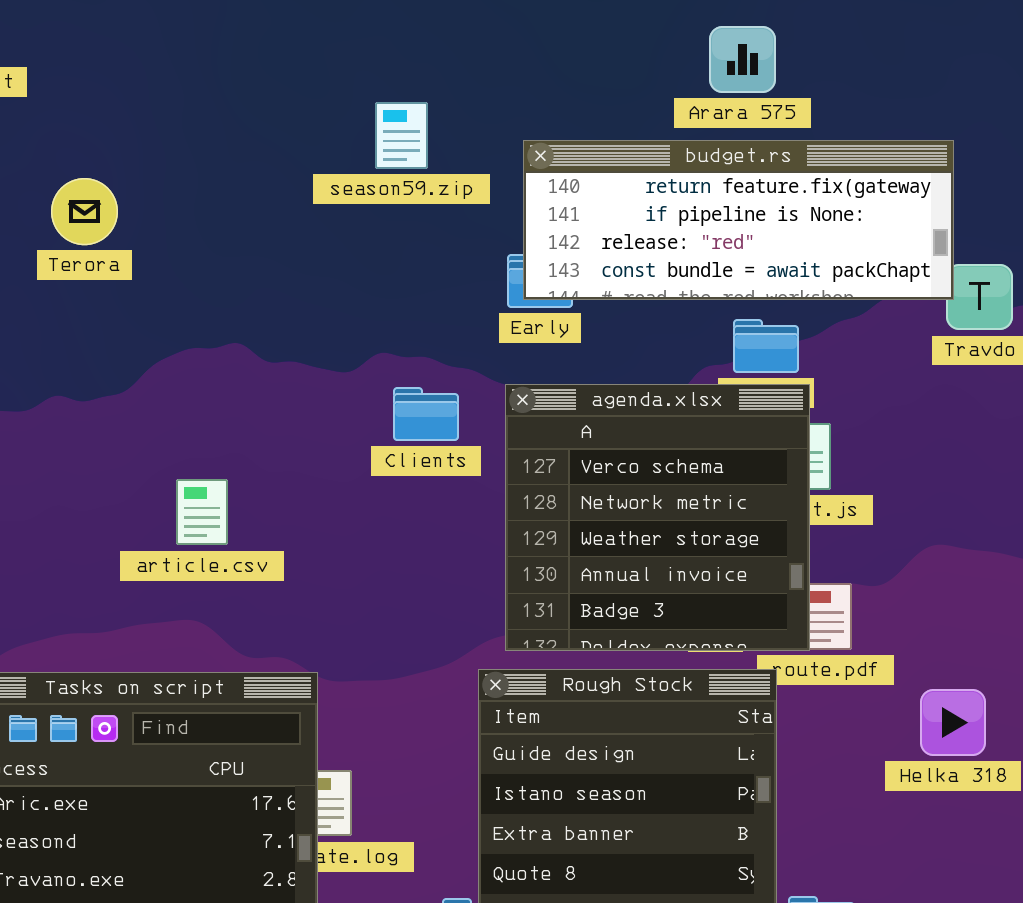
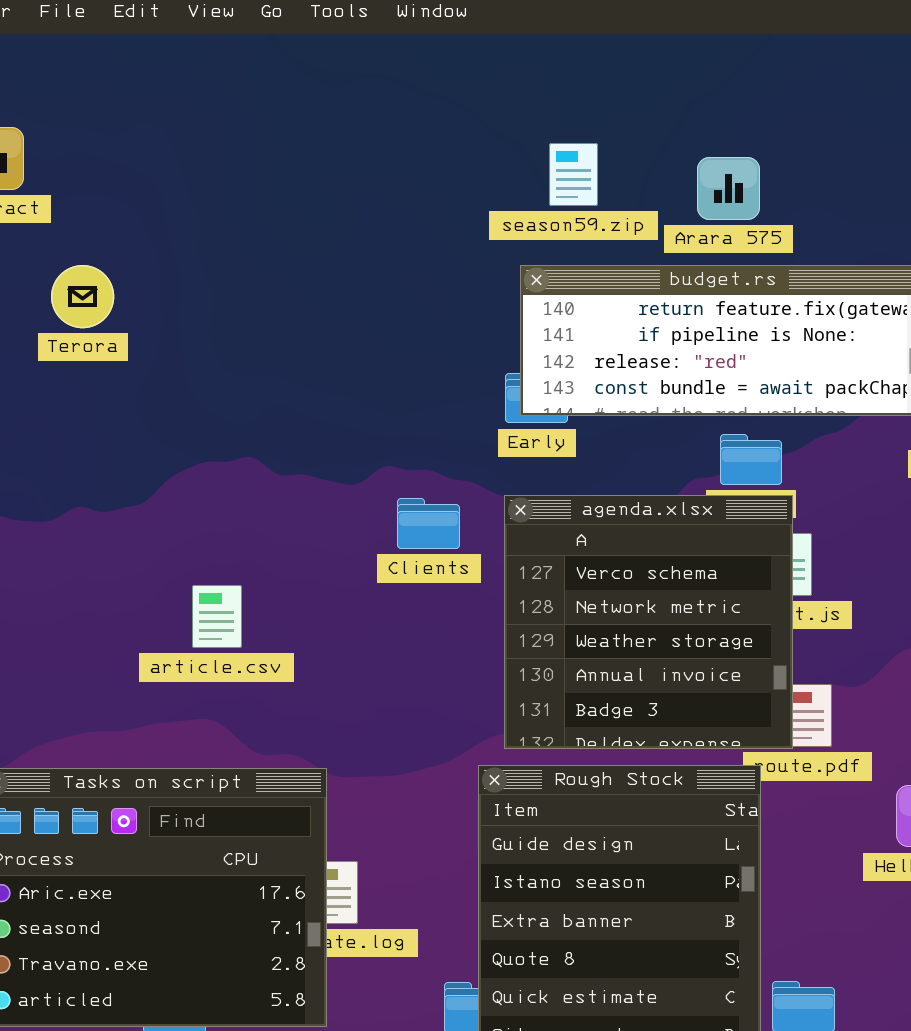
season59.zip: [375,102,428,169] -> [549,143,598,206], moved
Terora: [51,178,118,245] -> [51,265,114,328], moved

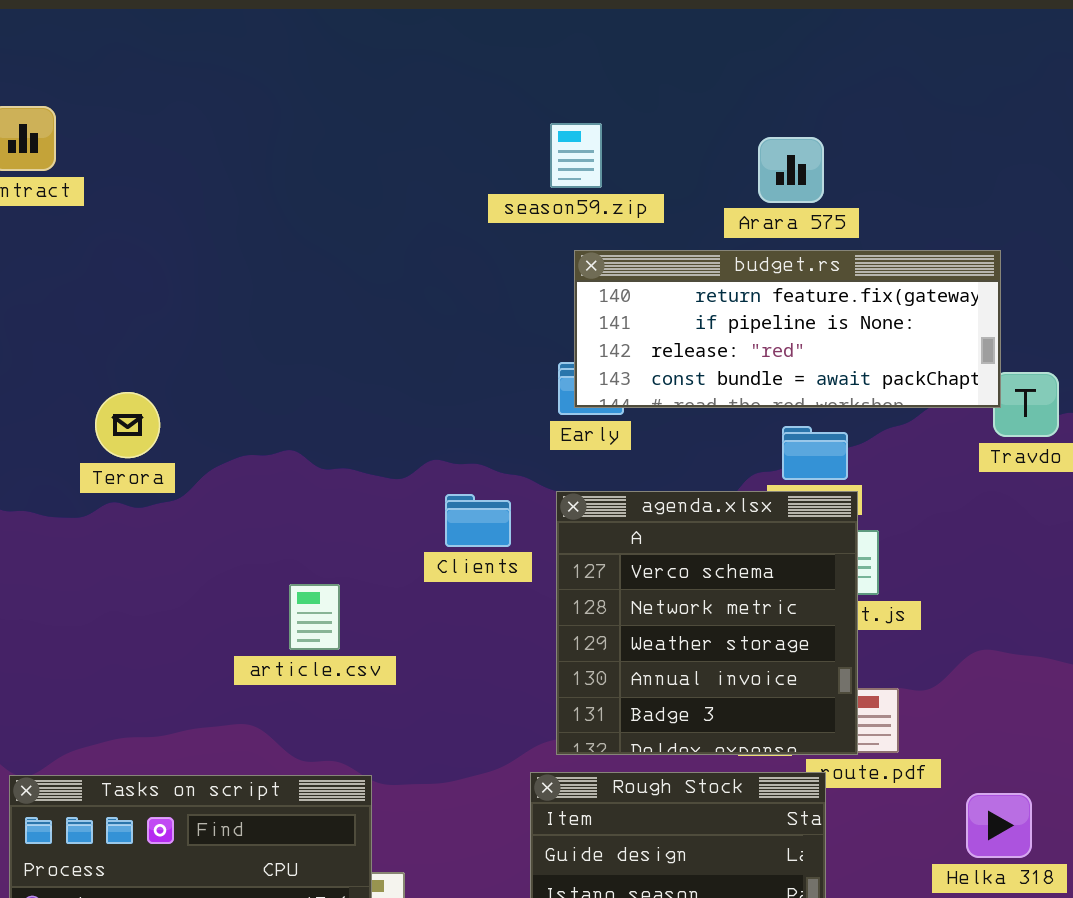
season59.zip: [549,143,598,206] -> [550,123,602,188], moved
Terora: [51,265,114,328] -> [95,392,160,458], moved
article.csv: [192,585,242,648] -> [289,584,340,650], moved

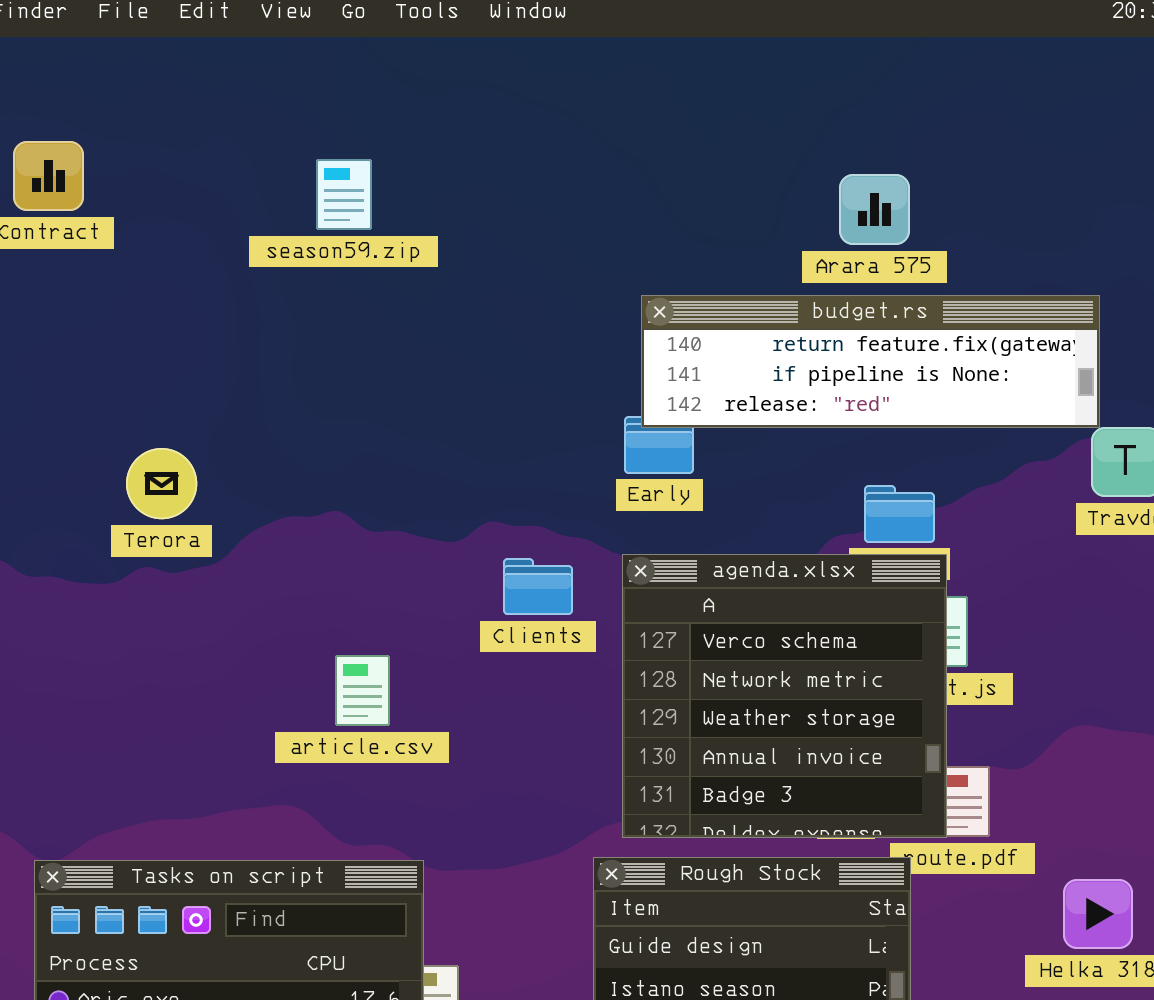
season59.zip: [550,123,602,188] -> [316,159,372,230], moved
budget.rs: [574,250,1001,408] -> [641,295,1100,428], resized

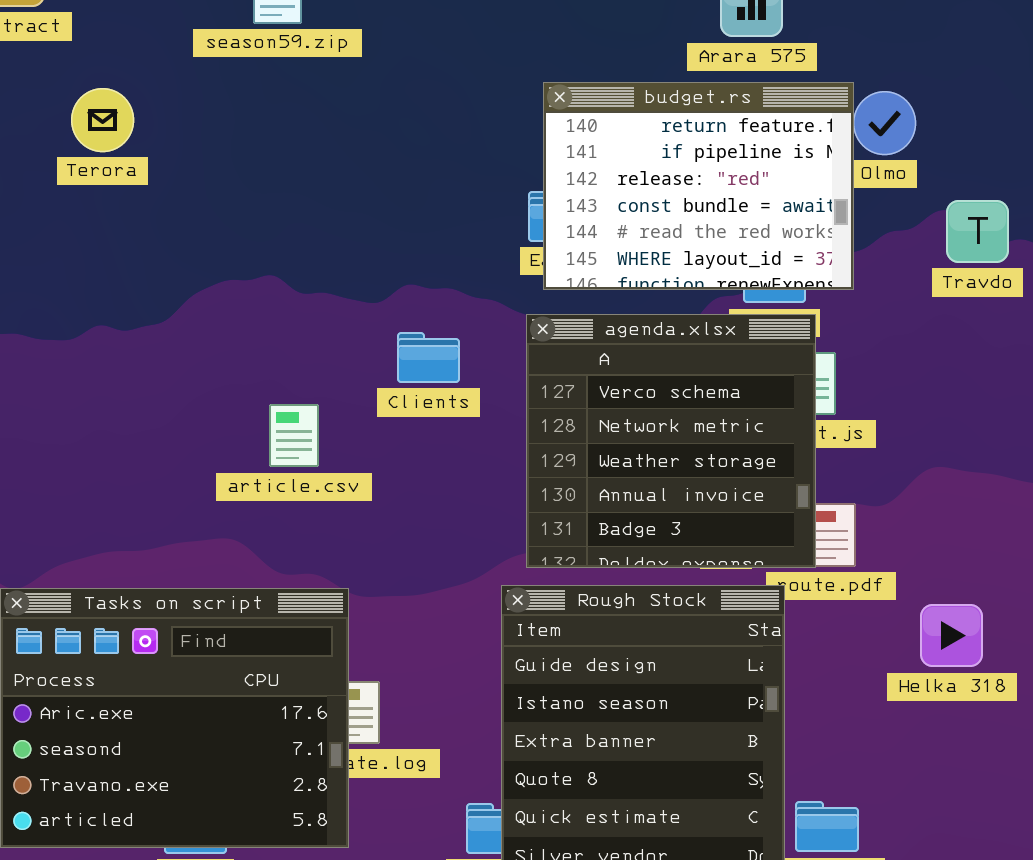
budget.rs: [641,295,1100,428] -> [543,82,854,290], resized
Terora: [126,448,197,519] -> [71,88,134,152], moved
Clients: [503,558,573,615] -> [397,332,460,383], moved

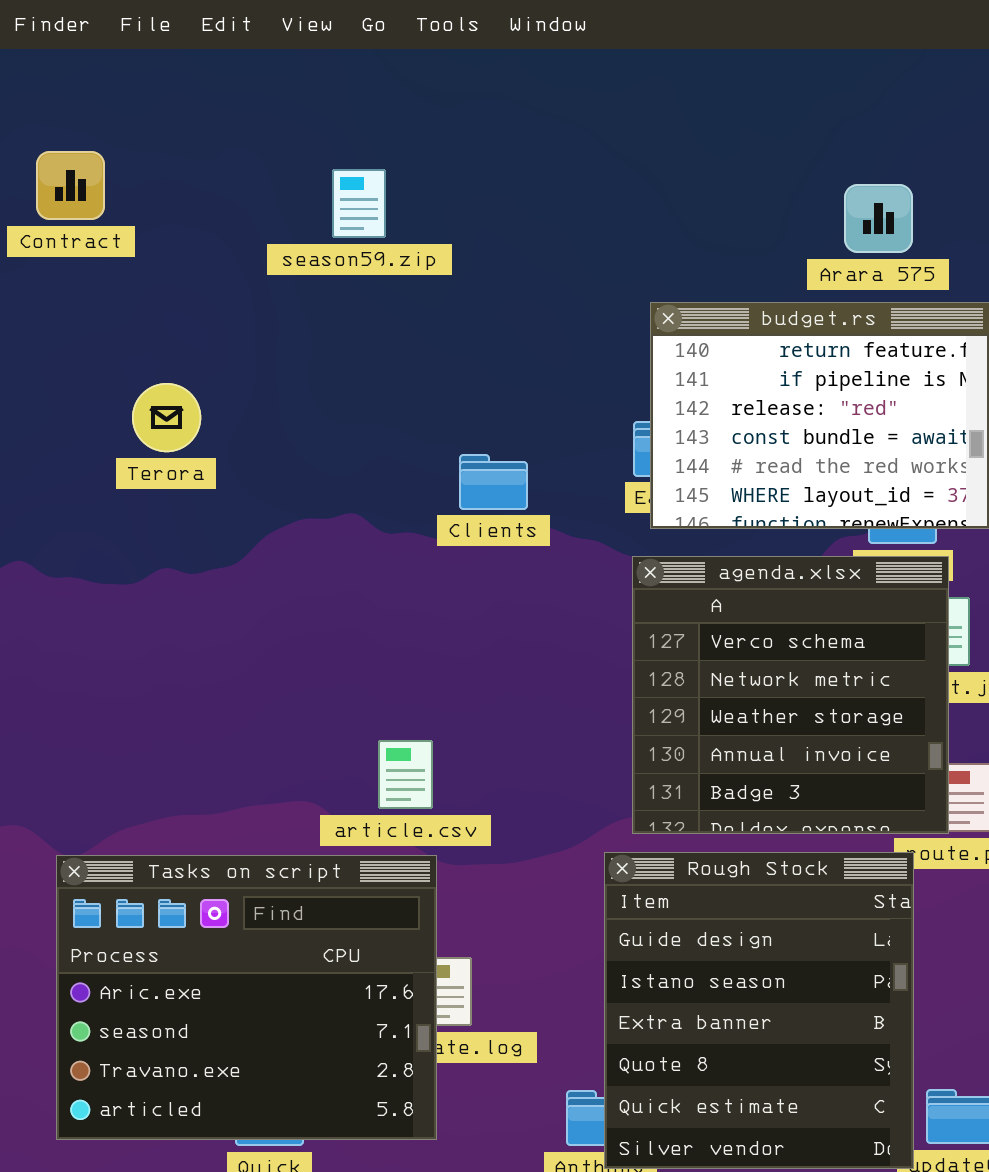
Terora: [71,88,134,152] -> [132,383,201,452], moved
Clients: [397,332,460,383] -> [459,454,528,510], moved
article.csv: [269,404,319,467] -> [378,740,433,809], moved

